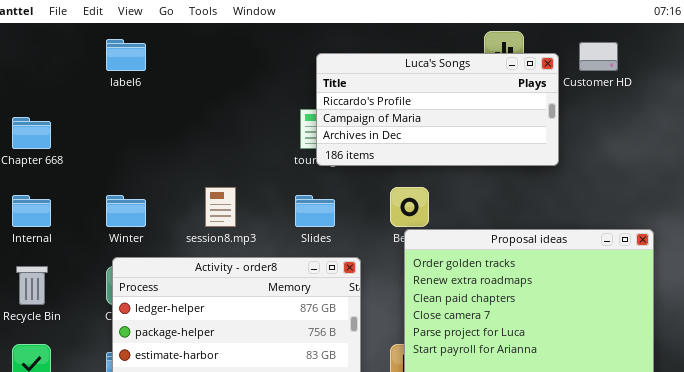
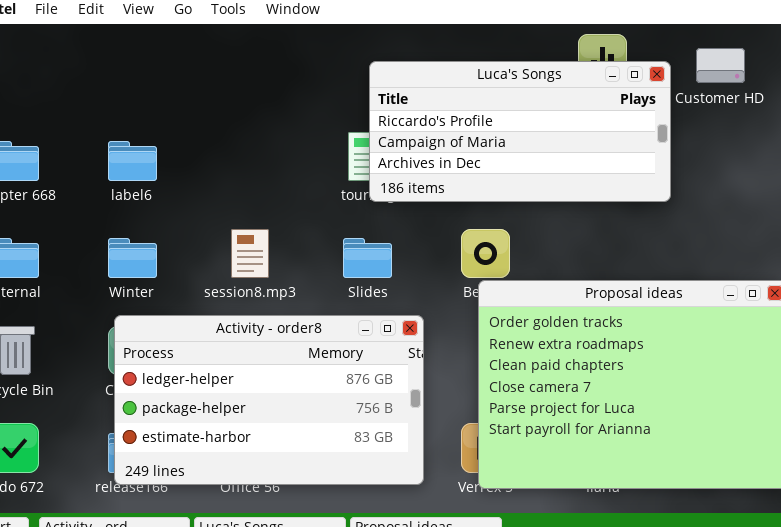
label6: [106,39,146,71] -> [108,141,157,181], moved

